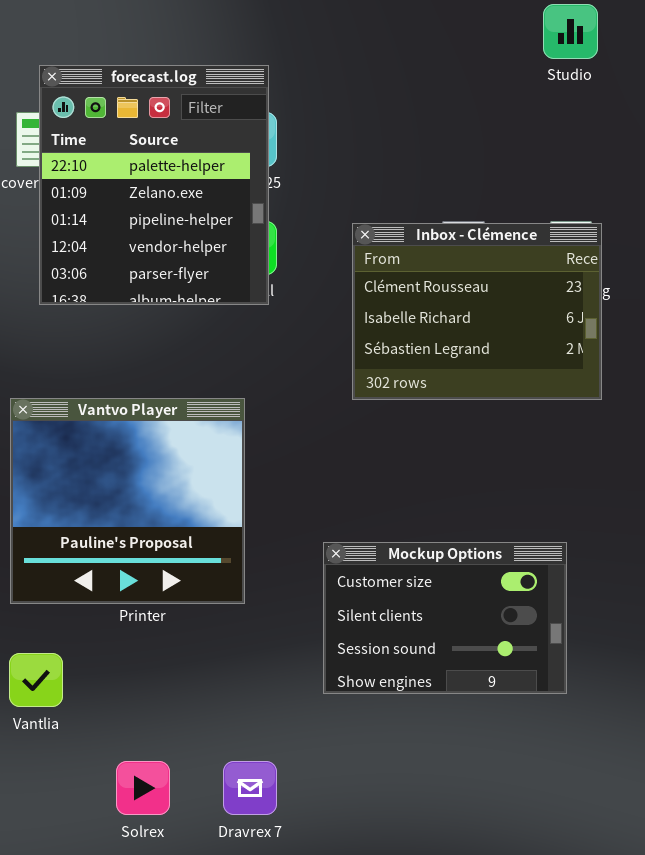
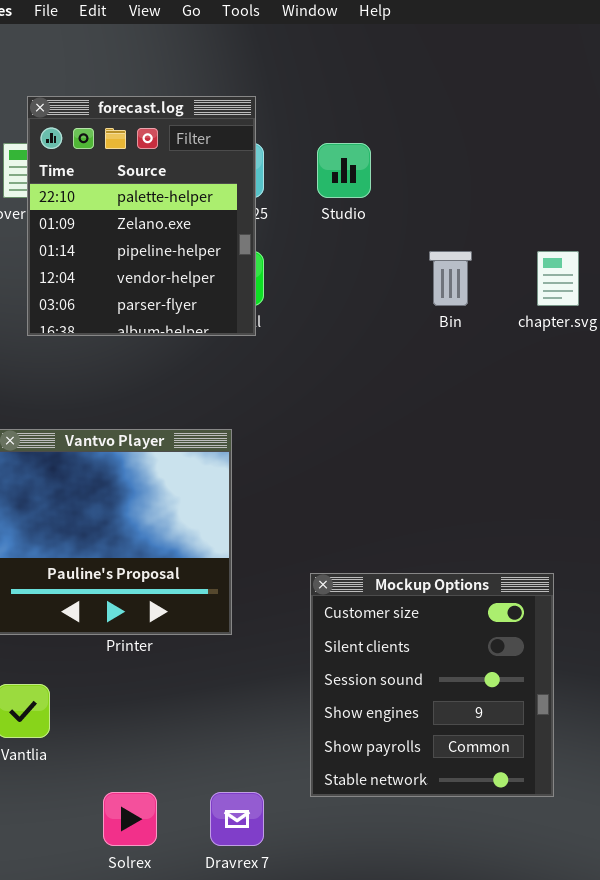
Studio: [543,4,598,59] -> [317,143,371,198], moved
Inbox - Clémence: [352,223,602,400] -> none, closed
Mockup Options: [323,542,567,694] -> [310,573,554,797], resized

